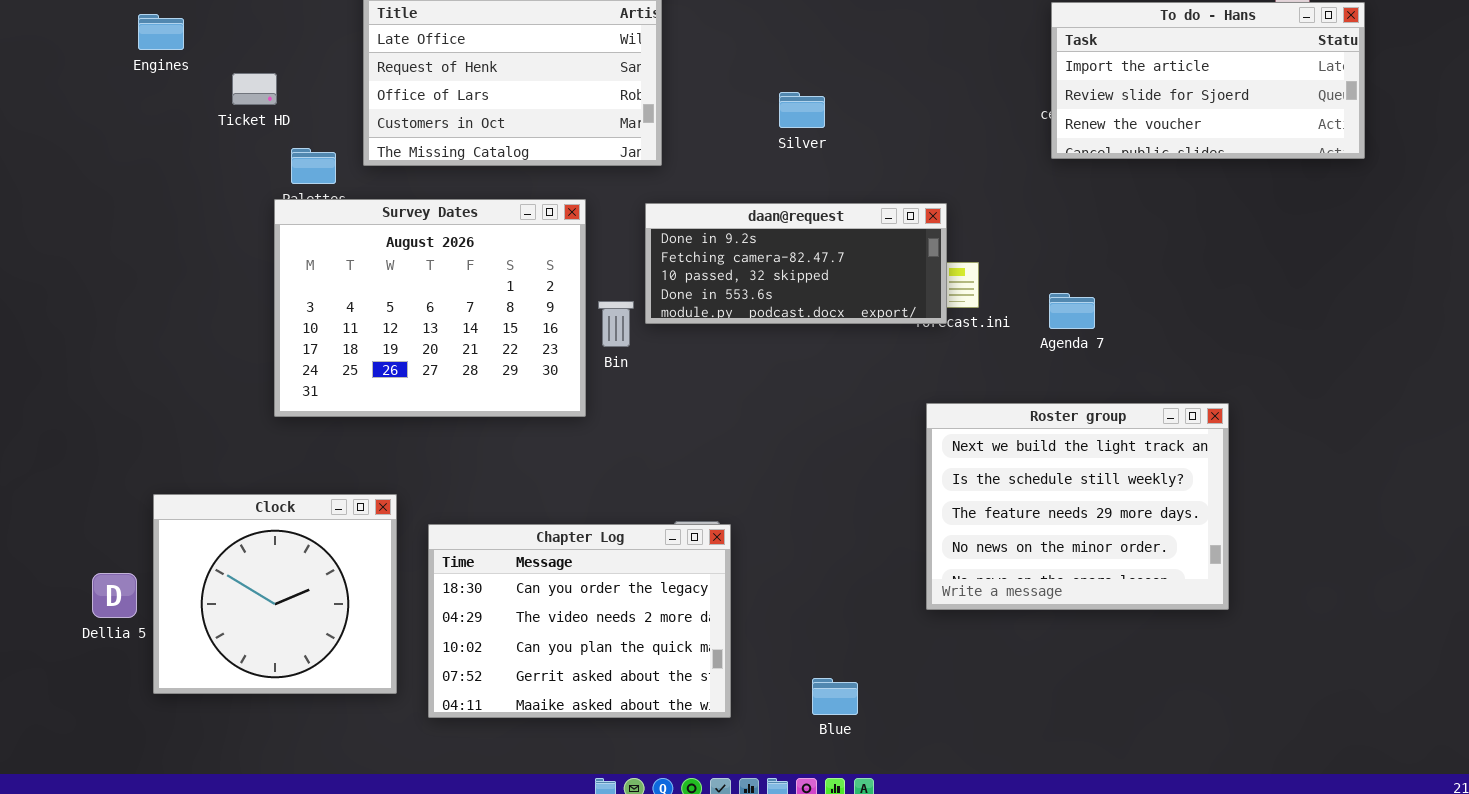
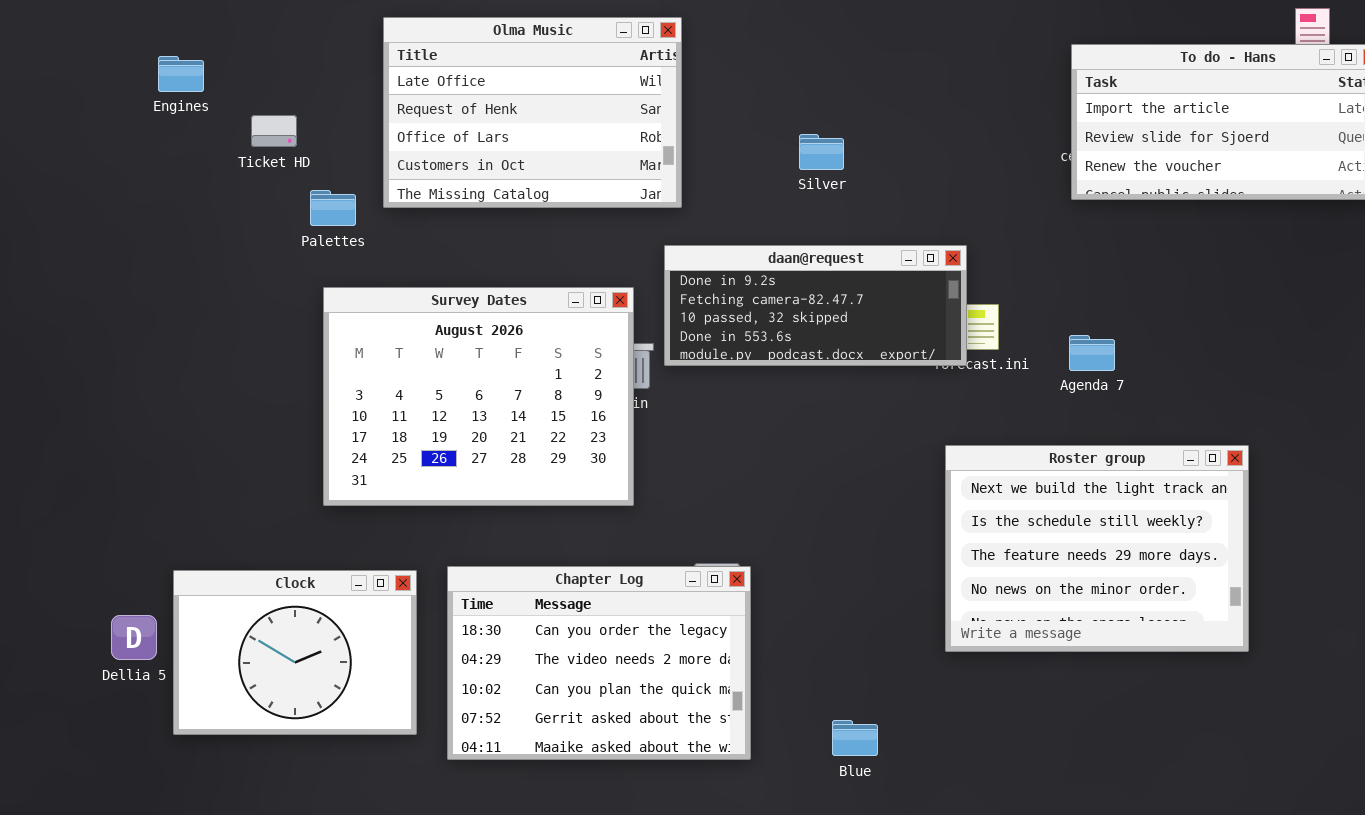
Survey Dates: [274,199,586,417] -> [323,287,634,506], moved
Clock: [153,494,397,694] -> [173,570,417,735], resized

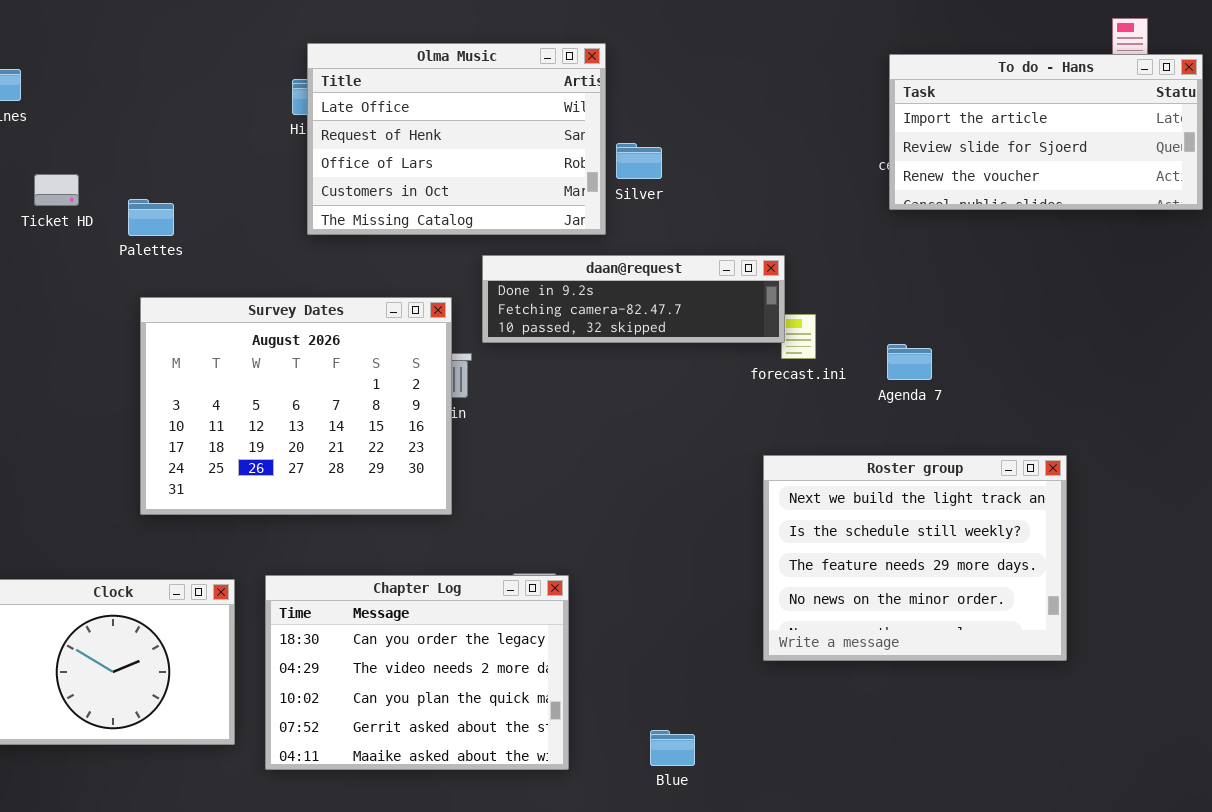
Olma Music: [383,17,682,208] -> [307,43,606,235], moved
Ticket HD: [251,115,297,147] -> [34,174,79,206], moved
daan@request: [664,245,967,366] -> [482,255,785,343], resized

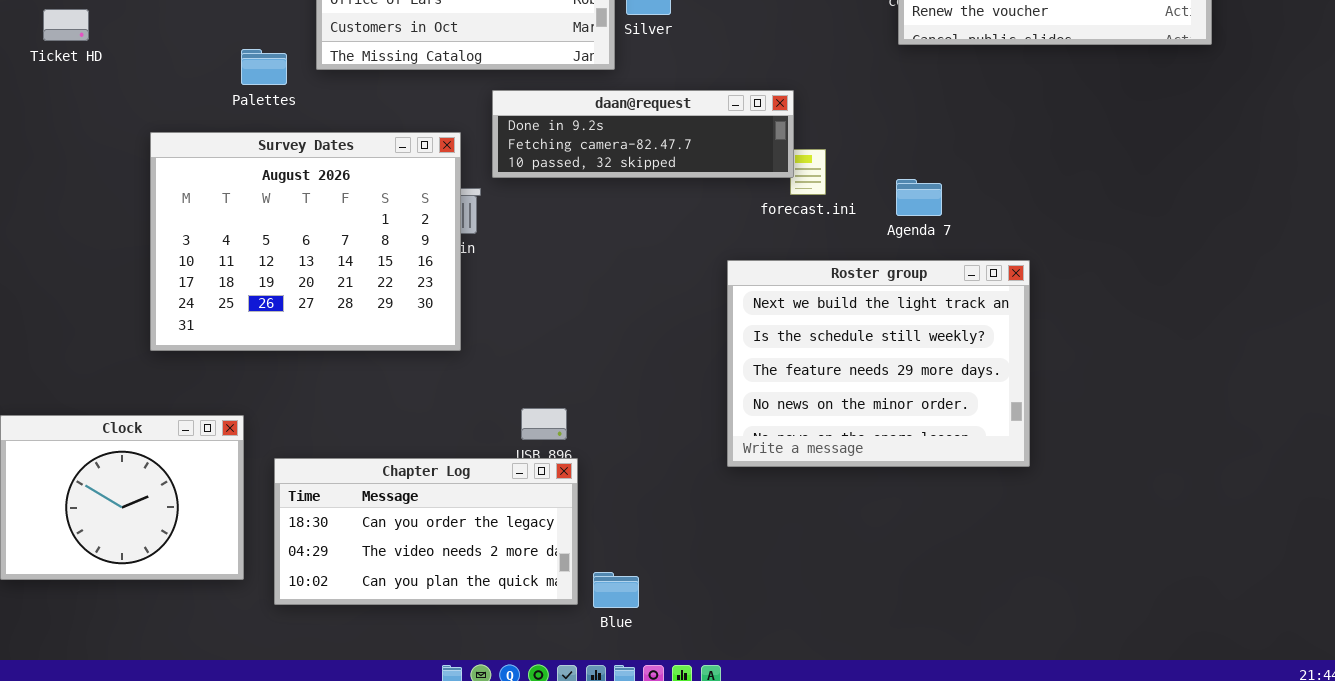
Palettes: [128,199,174,236] -> [241,49,287,85], moved
Roster group: [763,455,1067,661] -> [727,260,1030,467], moved
Chapter Log: [265,575,569,770] -> [274,458,578,605], resized
Blue: [650,730,695,766] -> [593,572,639,608], moved

